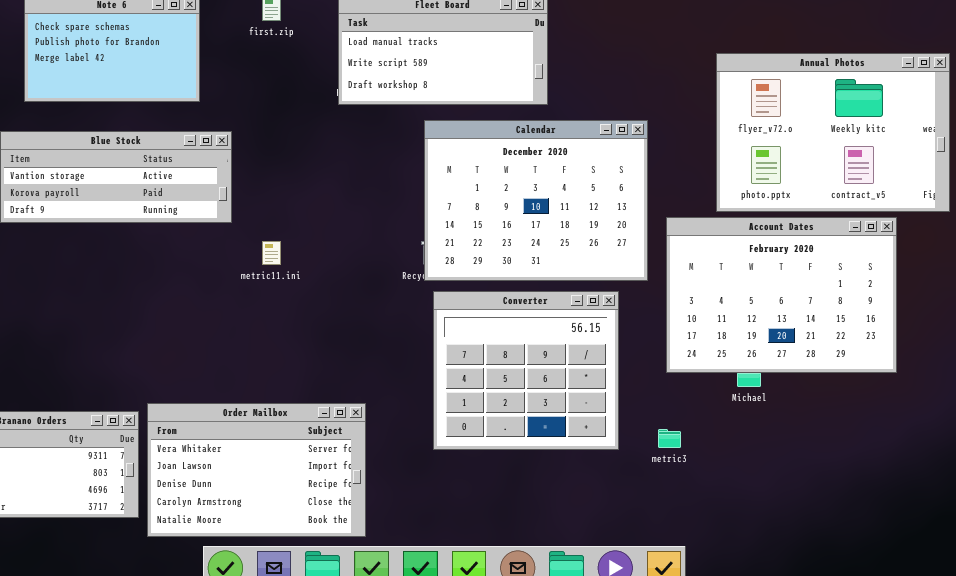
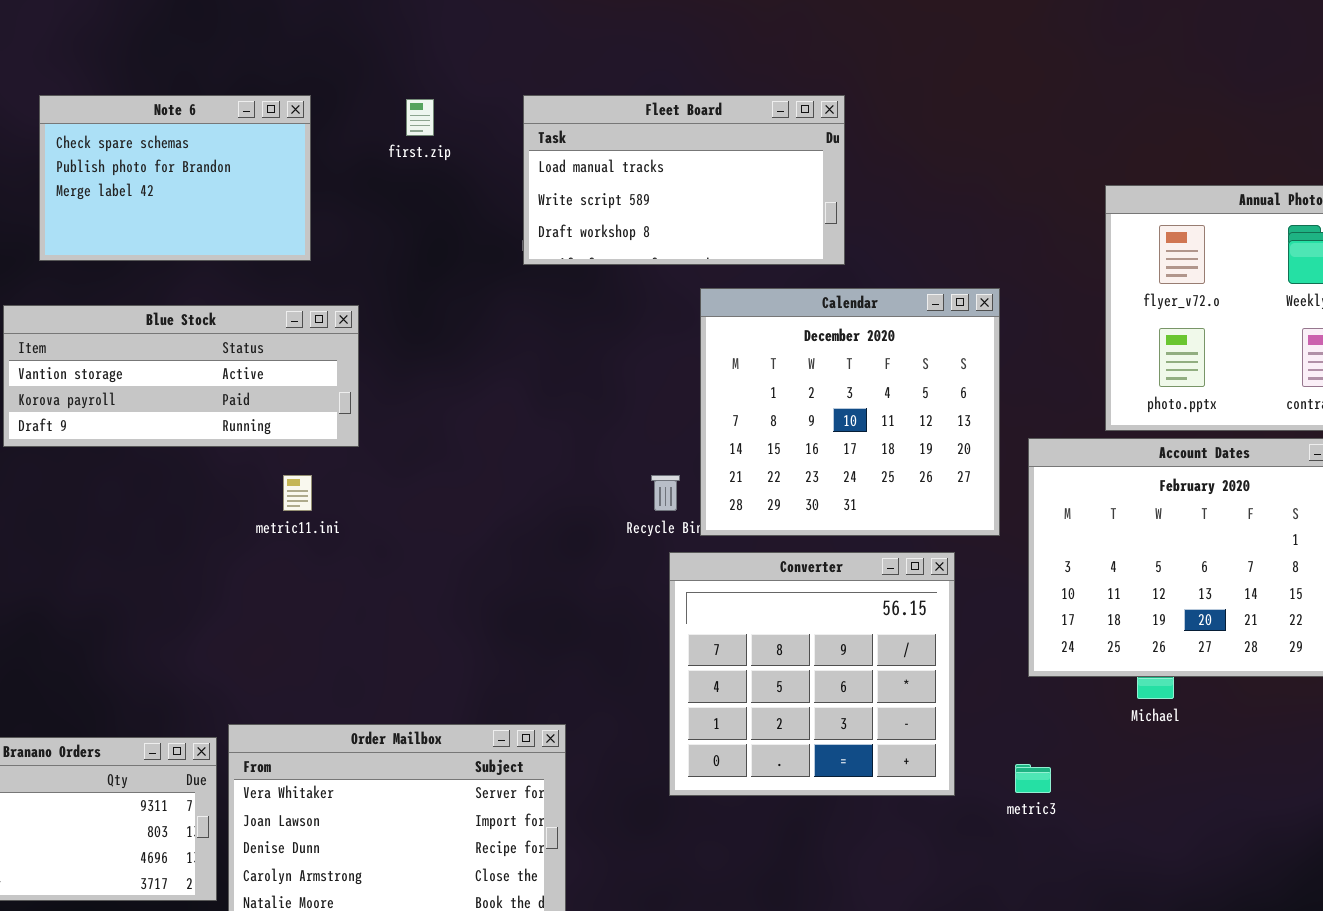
Calendar: [424,120,648,281] -> [700,288,1000,536], resized
metric11.ini: [262,241,281,265] -> [283,475,312,511], moved

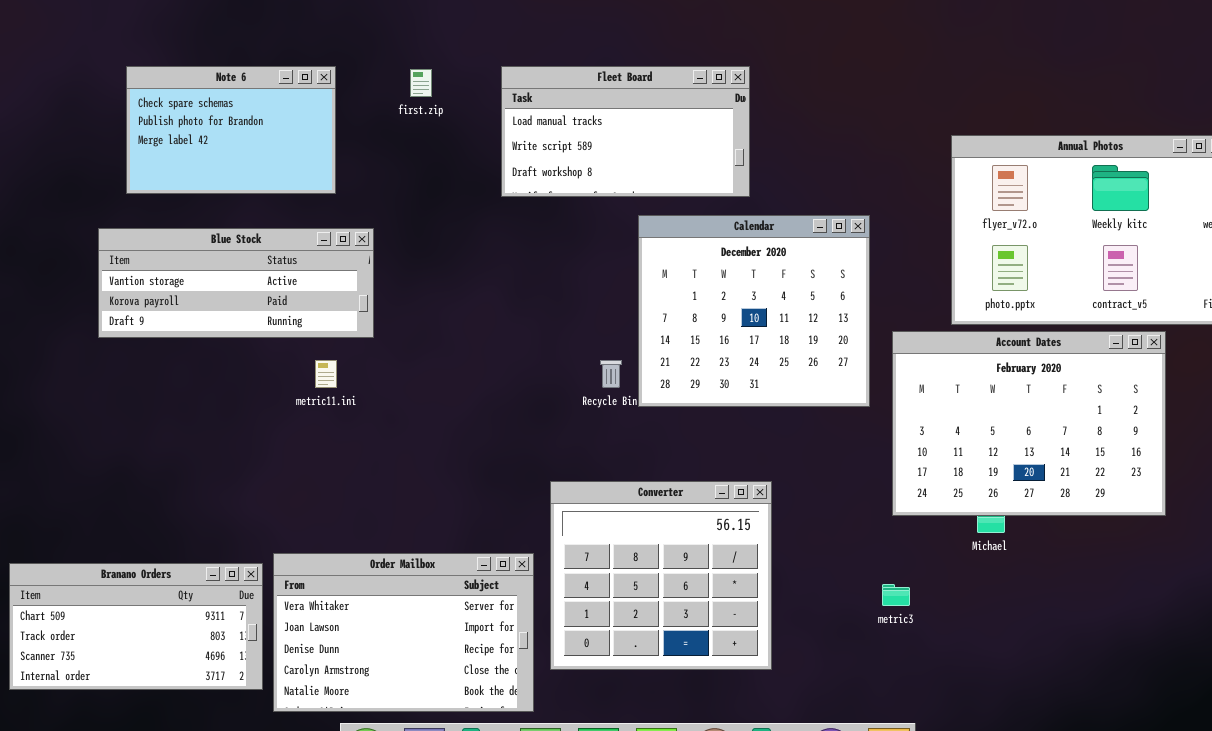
Converter: [669,552,955,796] -> [550,481,772,670], moved

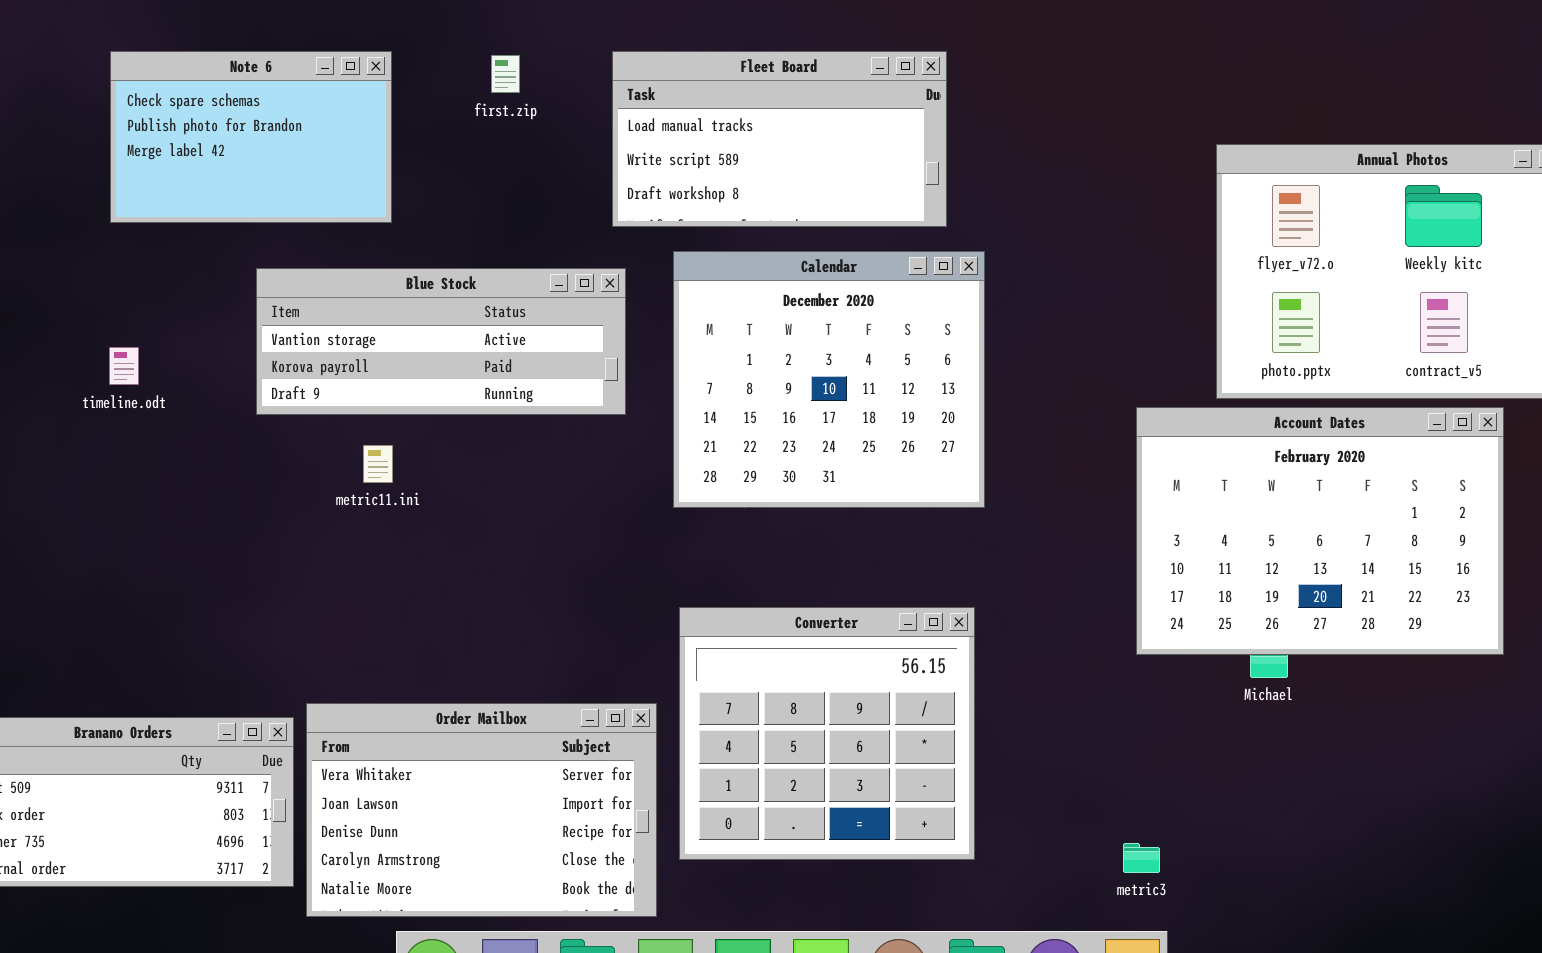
Calendar: [638,215,870,407] -> [673,251,985,508], moved
Blue Stock: [98,228,374,338] -> [256,268,626,415], moved
metric3: [882,584,910,606] -> [1123,843,1160,873], moved

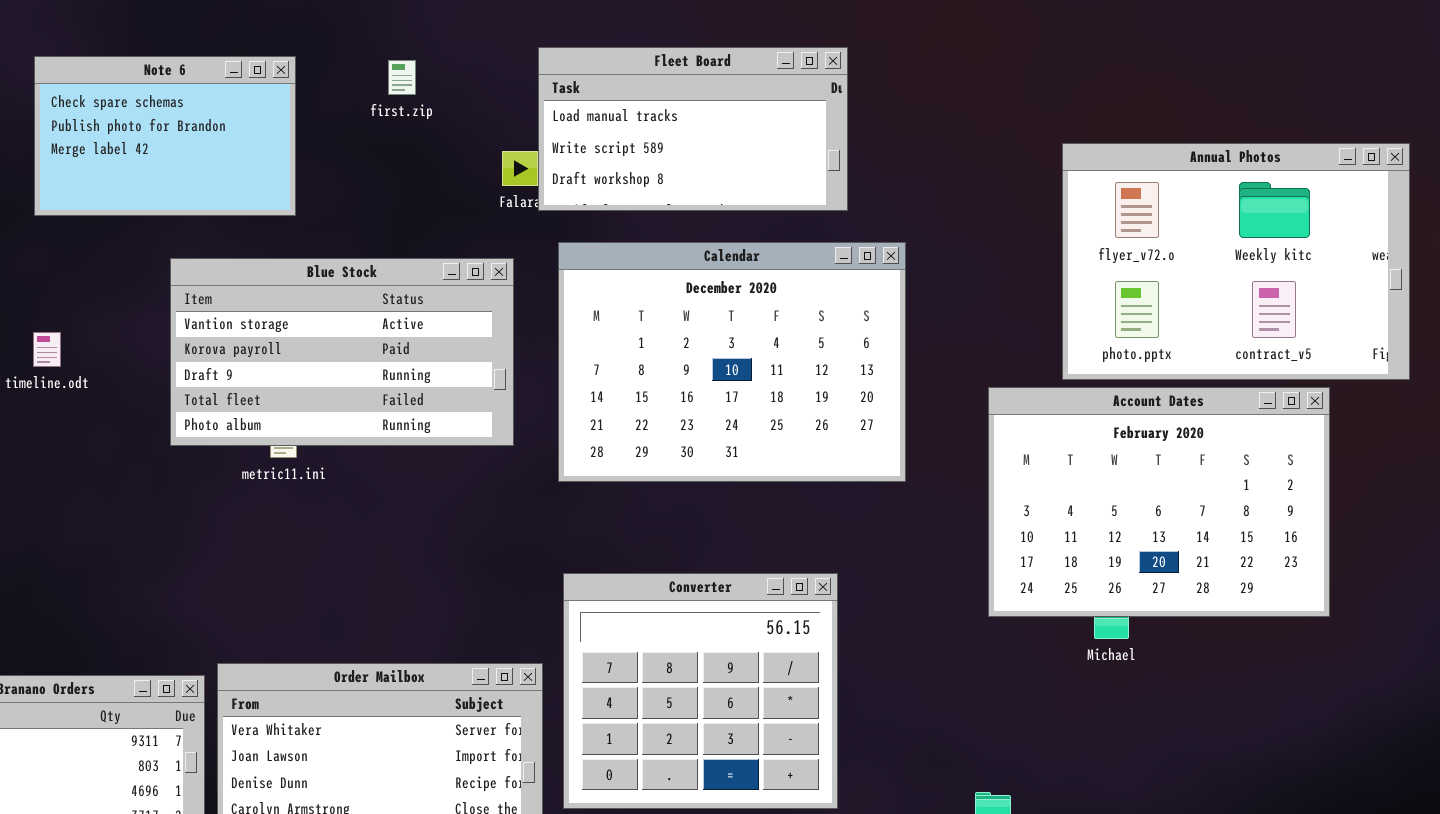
Fleet Board: [612,51,947,227] -> [538,47,848,211], moved
Calendar: [673,251,985,508] -> [558,242,906,482], resized
Blue Stock: [256,268,626,415] -> [170,258,514,446], resized

